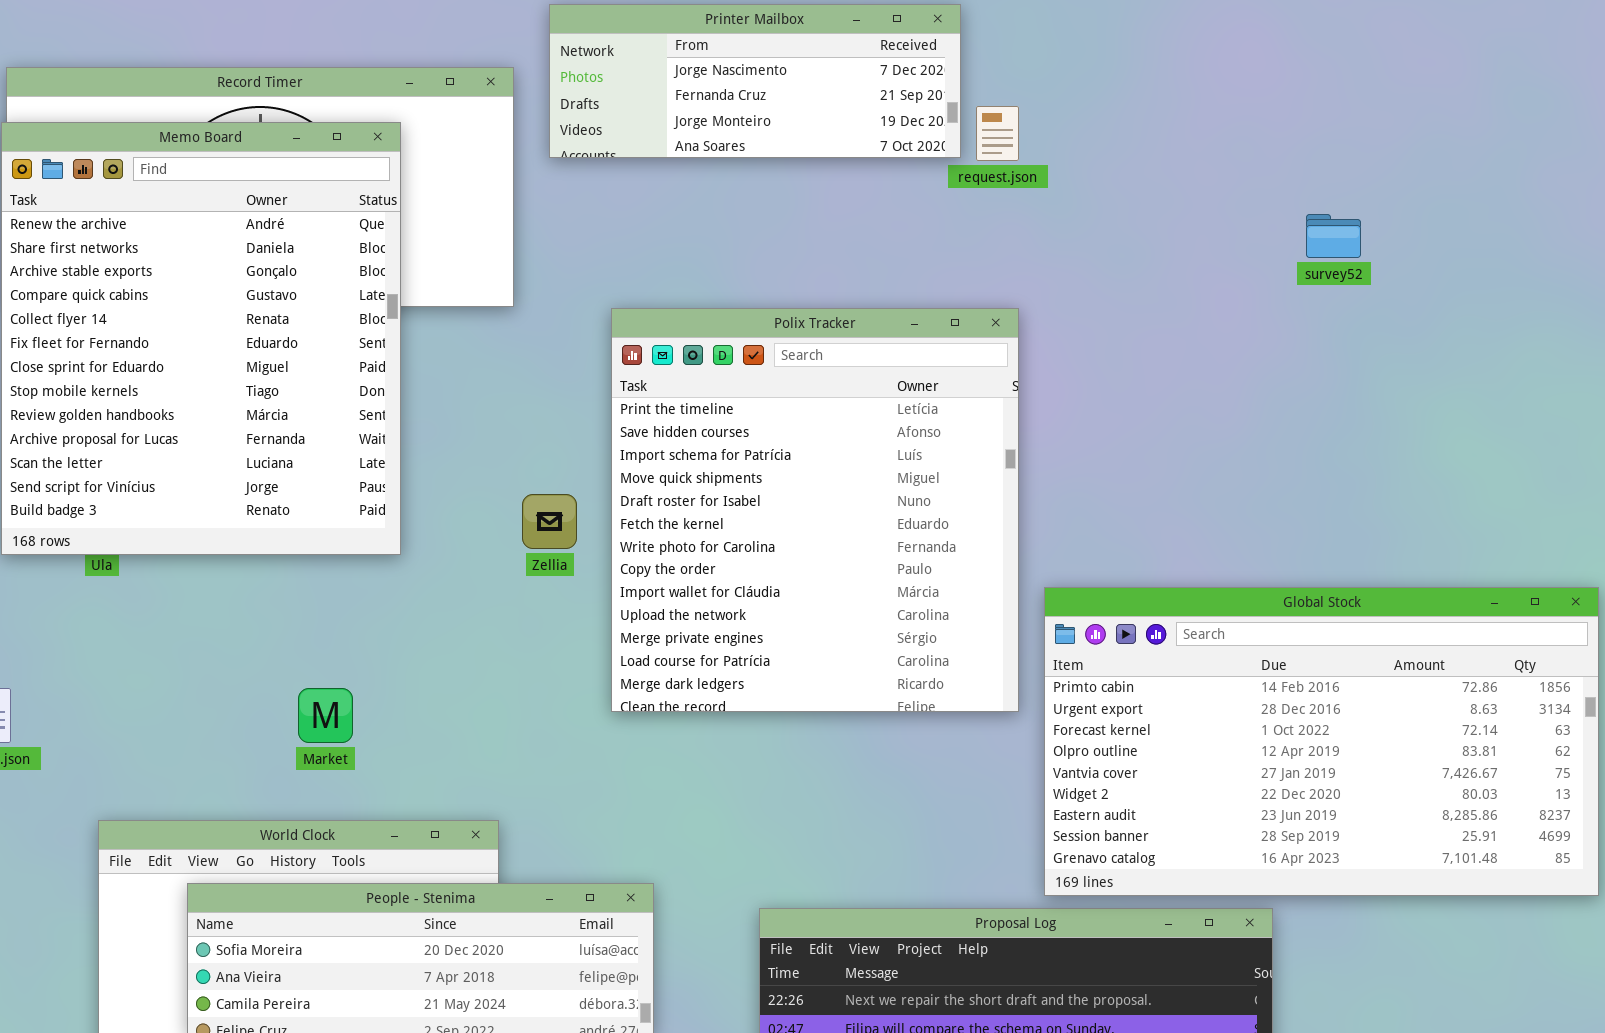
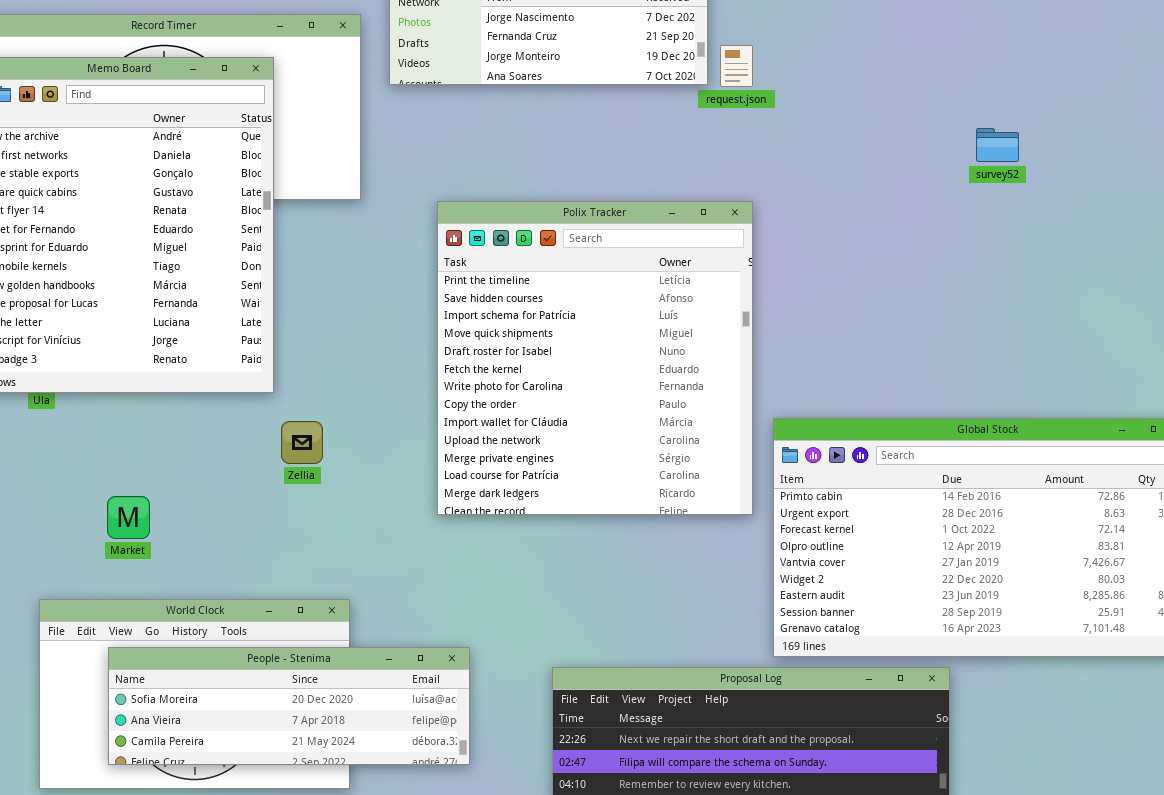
Zellia: [522,494,577,549] -> [281,421,323,464], moved
Market: [298,688,353,743] -> [107,496,150,539], moved

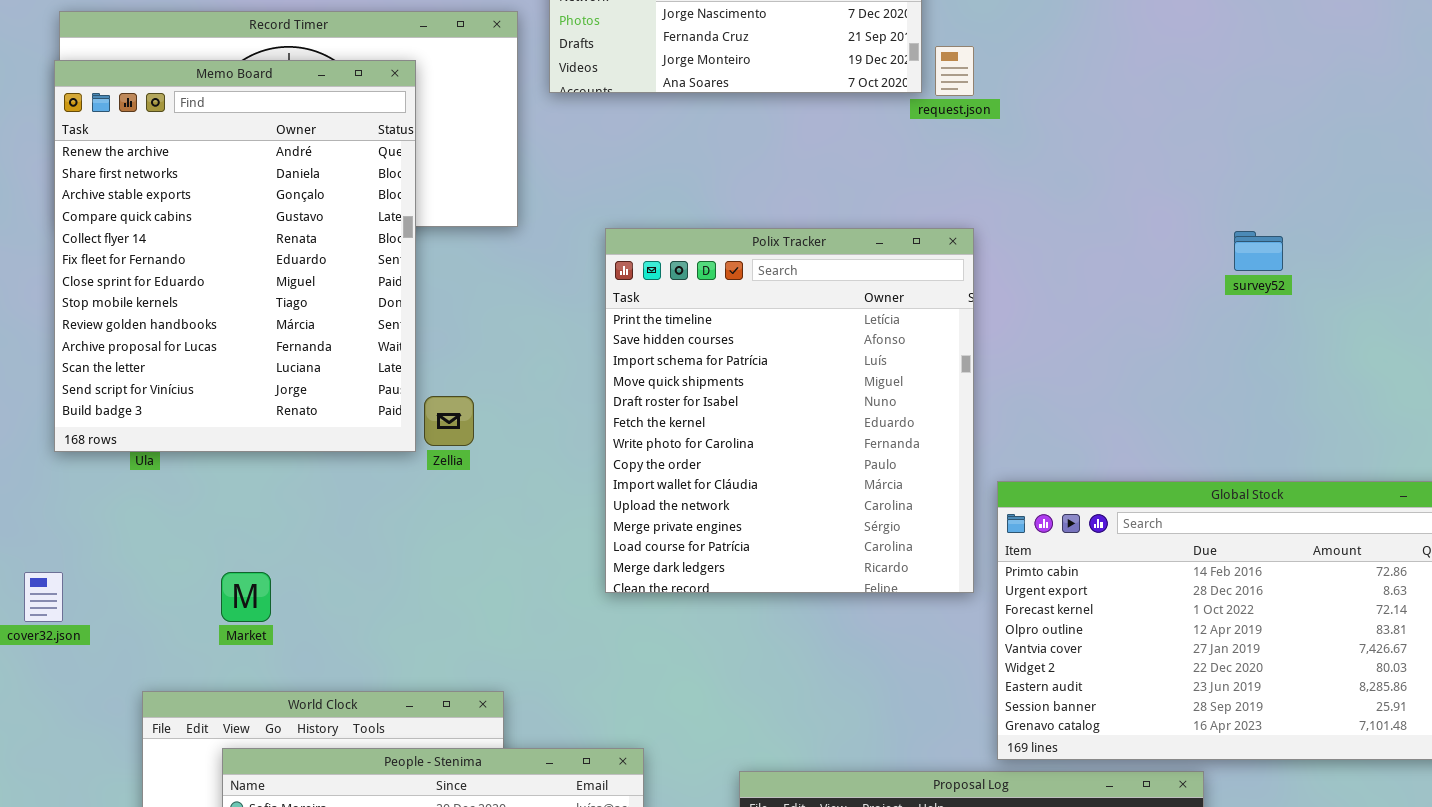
survey52: [976,128,1019,162] -> [1234,231,1283,271], moved
Zellia: [281,421,323,464] -> [424,396,474,446], moved

